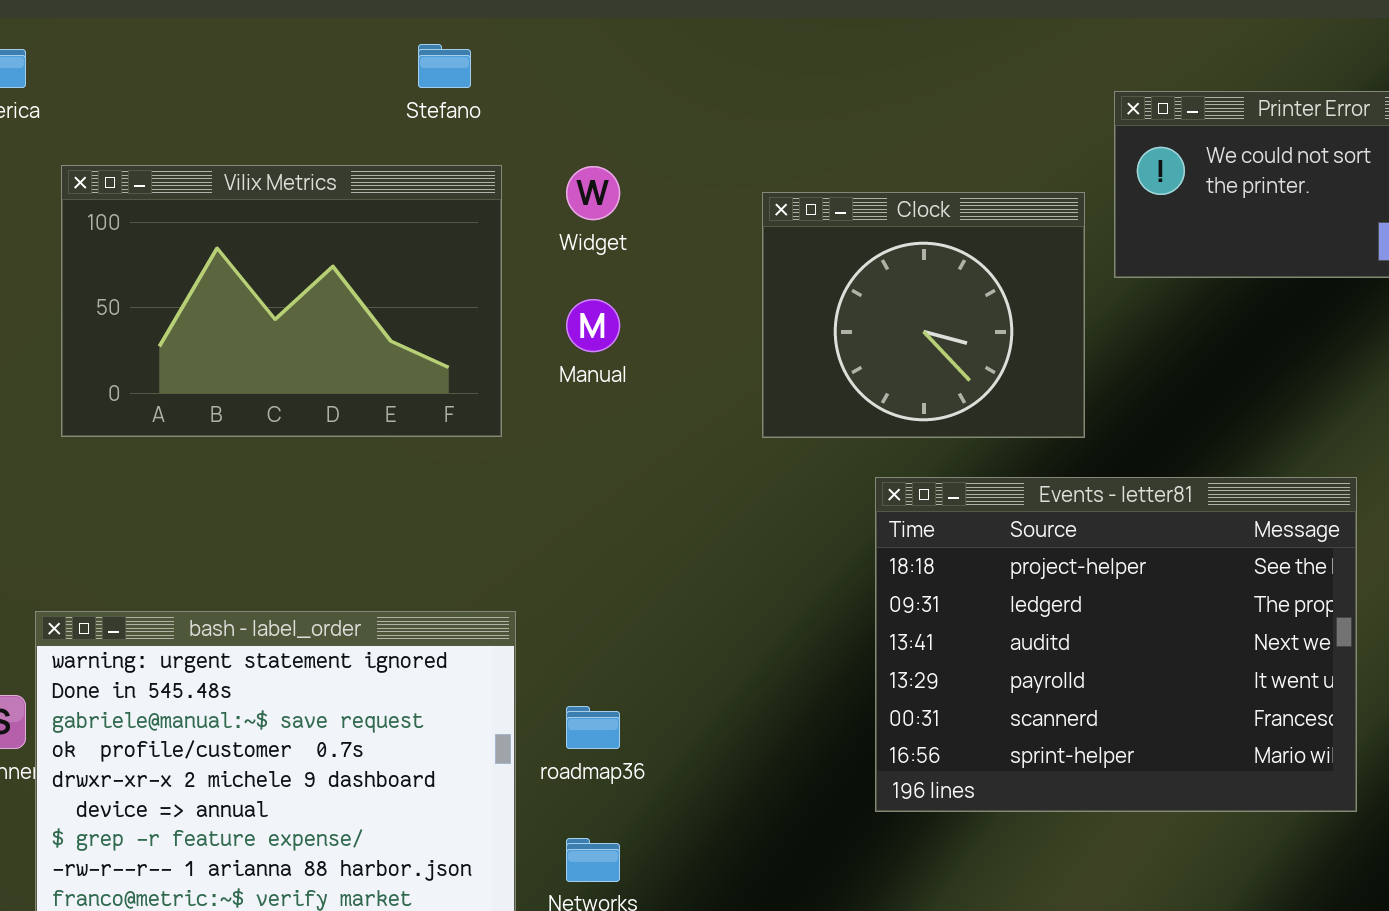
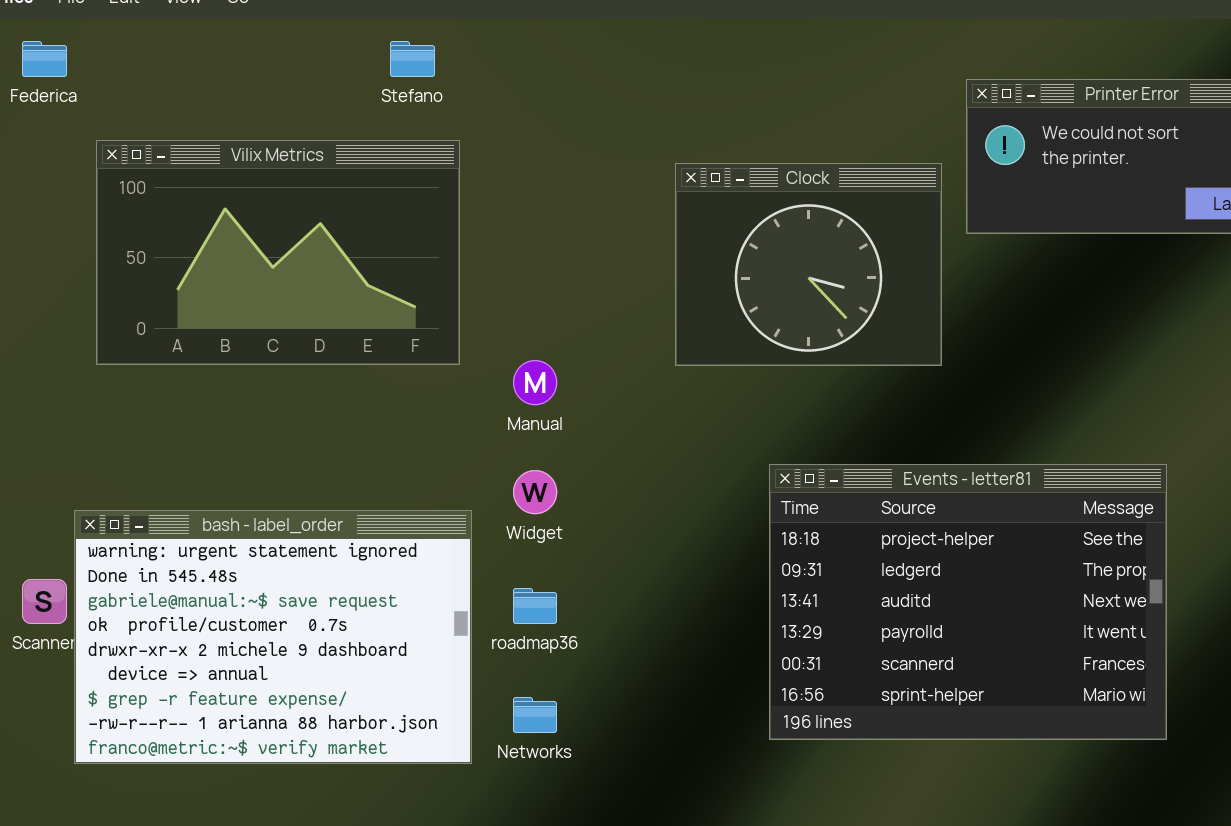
Widget: [566,166,620,220] -> [513,470,557,514], moved
Manual: [566,299,620,352] -> [513,360,557,405], moved
Events - letter81: [875,477,1357,812] -> [769,464,1167,740], moved

